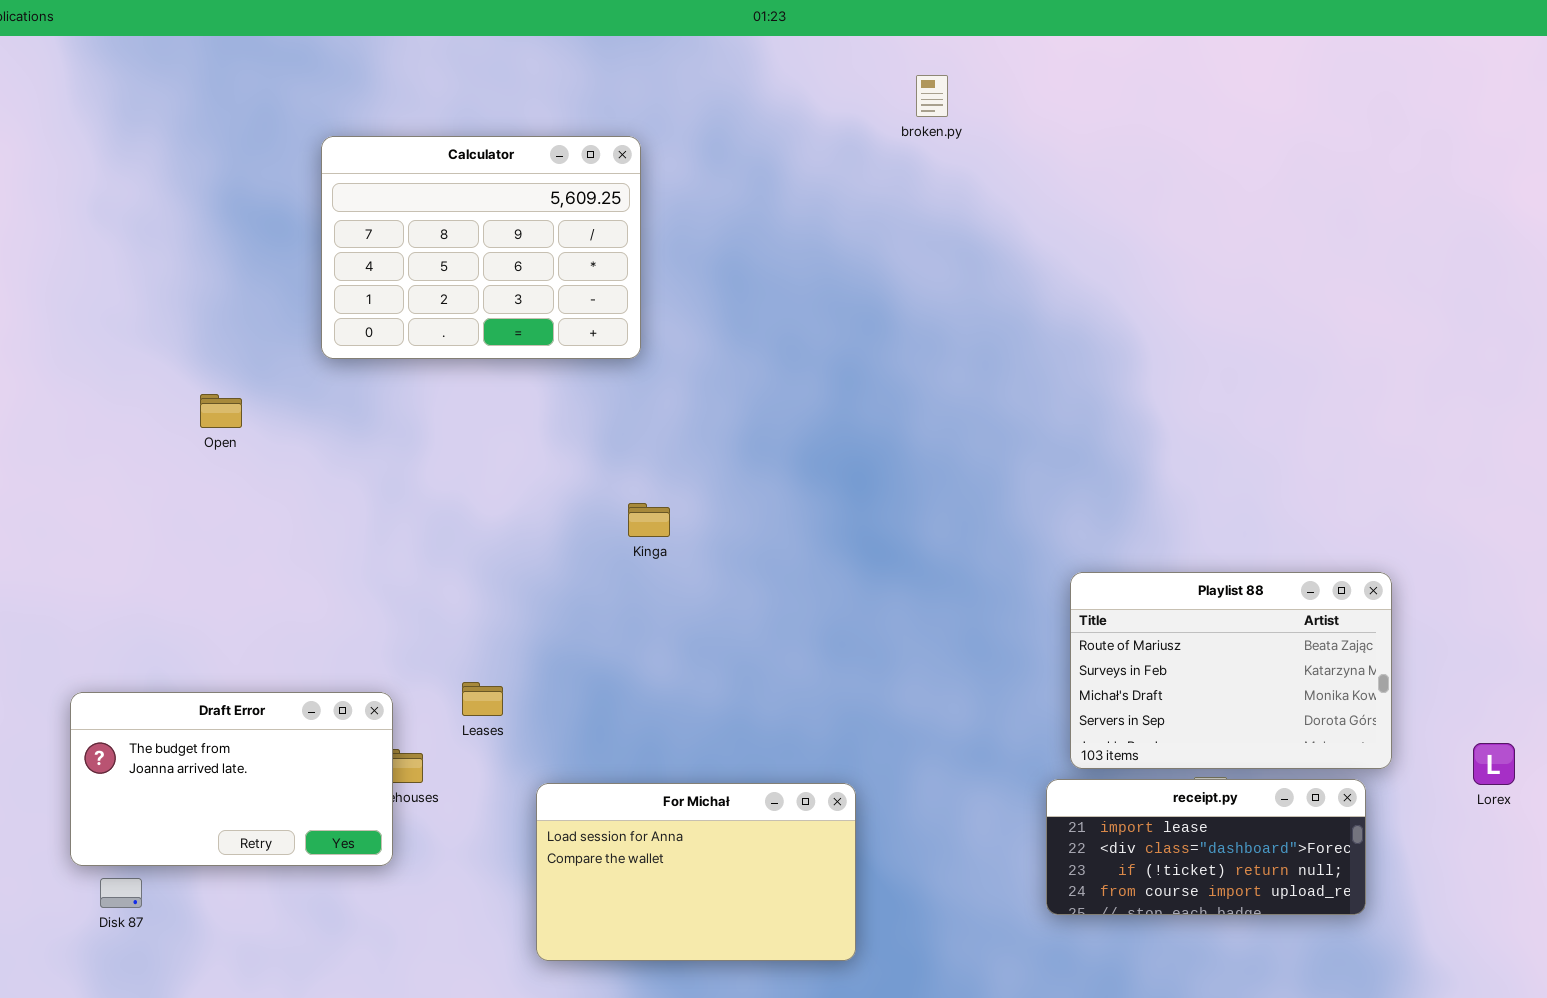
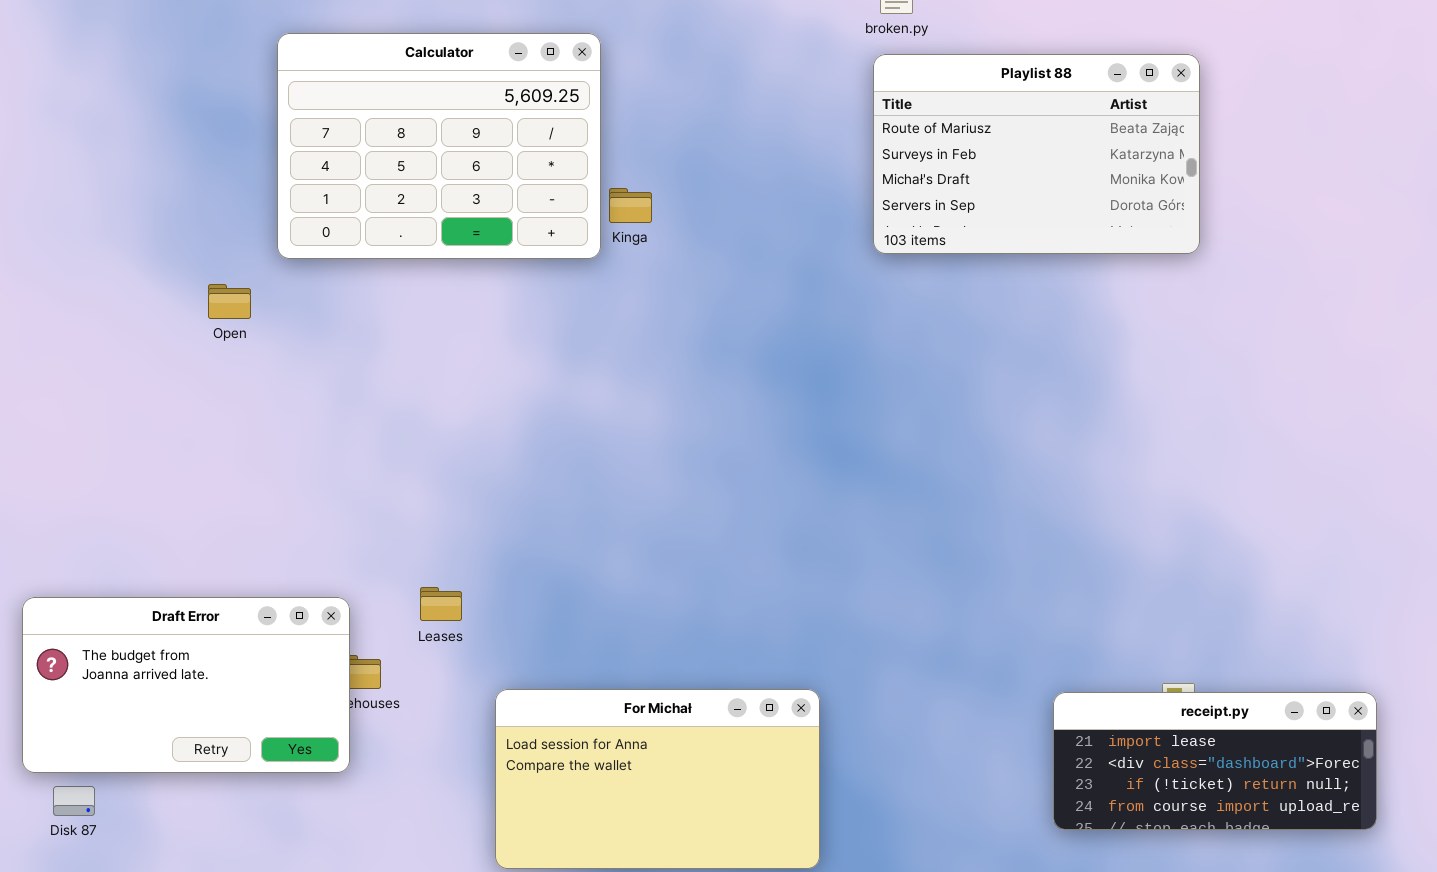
Open: [200,394,242,428] -> [208,284,251,319], moved
Kinga: [628,503,670,537] -> [609,188,652,223], moved
Playlist 88: [1070,572,1392,769] -> [873,54,1200,254], moved
receipt.py: [1046,779,1366,915] -> [1053,692,1377,830], moved

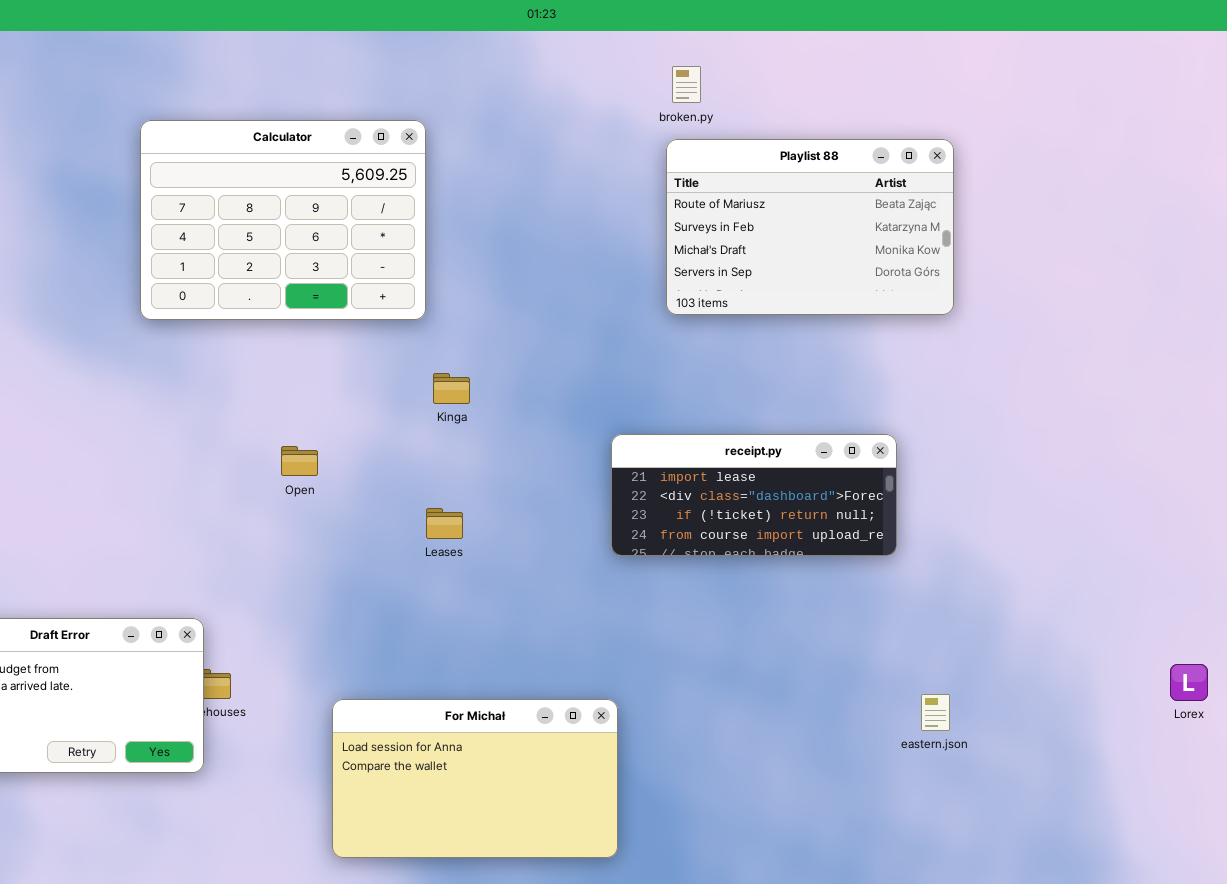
Kinga: [609,188,652,223] -> [433,373,470,404], moved
Open: [208,284,251,319] -> [281,446,318,476], moved
Leases: [420,587,462,621] -> [426,508,463,539], moved
receipt.py: [1053,692,1377,830] -> [611,434,897,556], moved

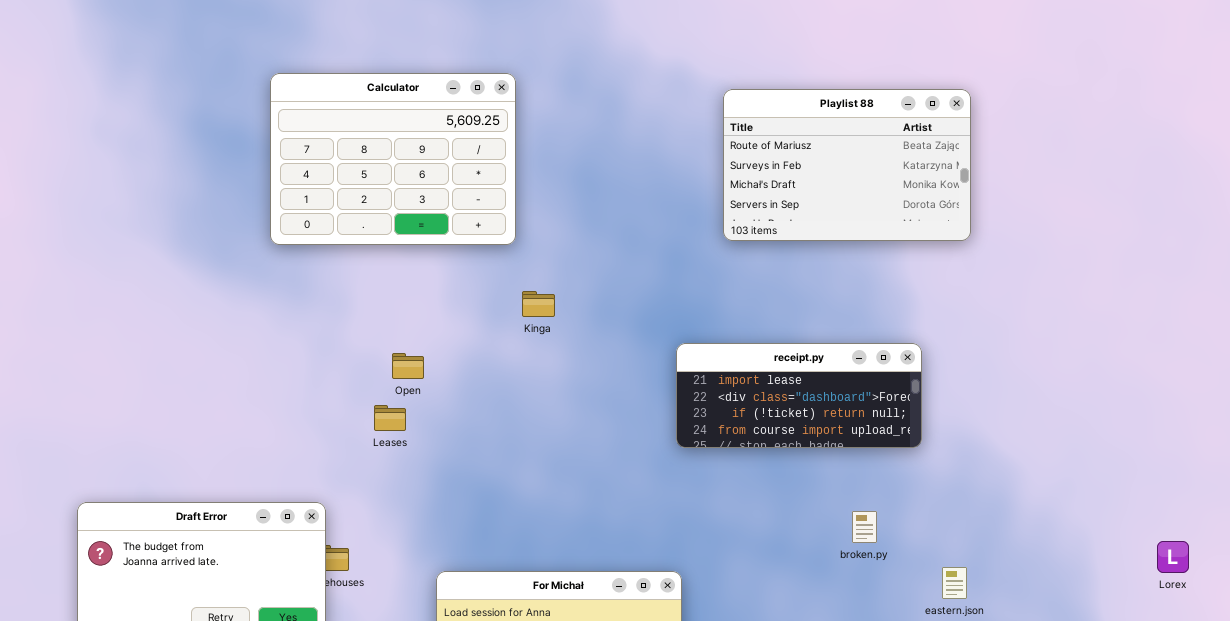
broken.py: [672,66,701,103] -> [852,511,877,543], moved
Leases: [426,508,463,539] -> [374,405,406,431], moved

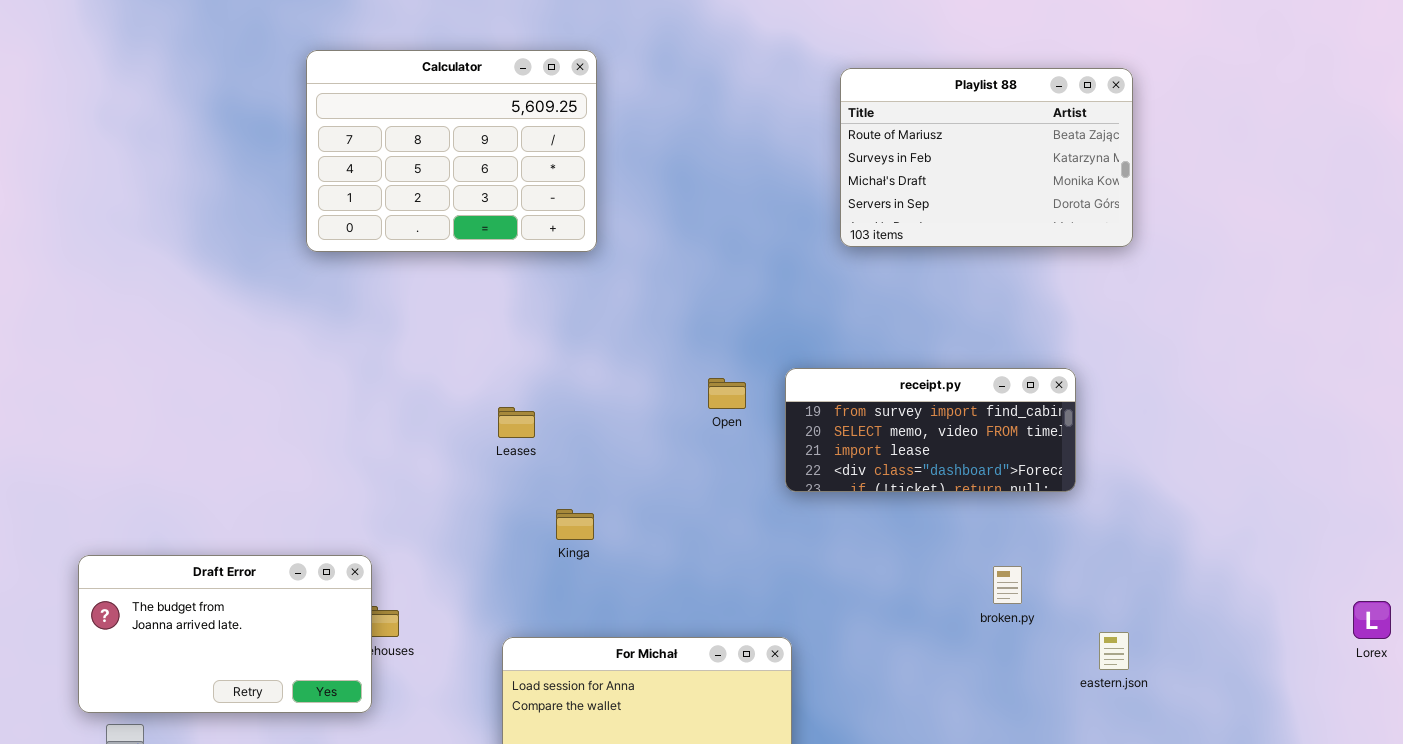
Kinga: [522,291,555,317] -> [556,509,594,540], moved
receipt.py: [676,343,922,448] -> [785,368,1076,492], scrolled up 2 rows
Open: [392,353,424,379] -> [708,378,746,409], moved
Leases: [374,405,406,431] -> [498,407,535,438], moved

